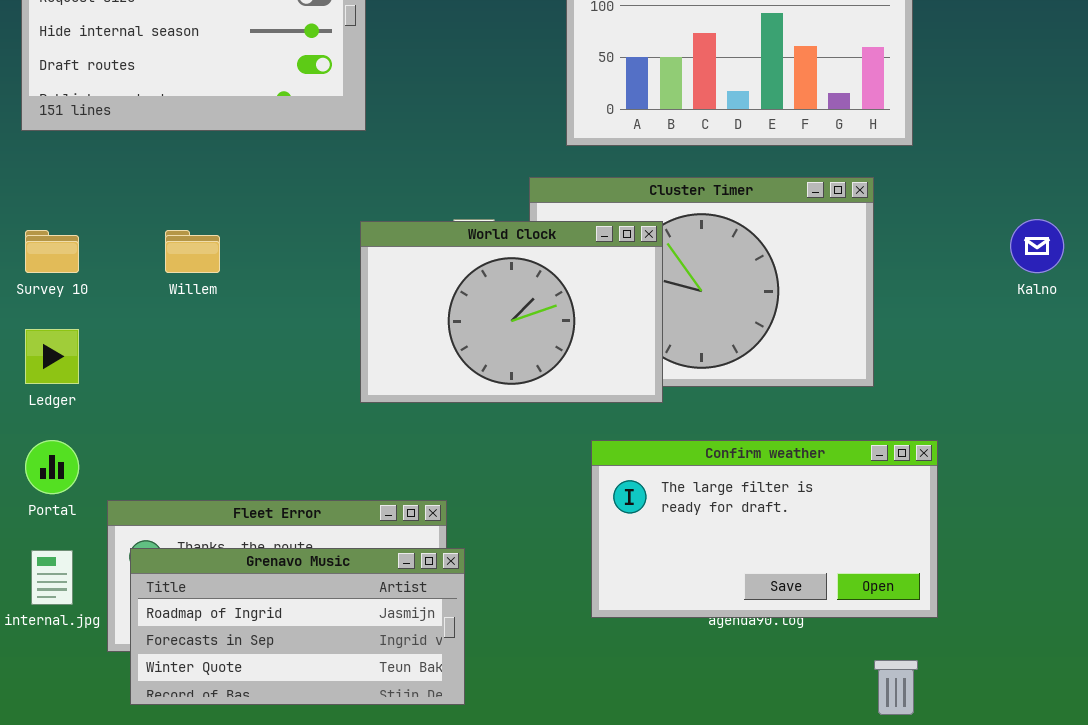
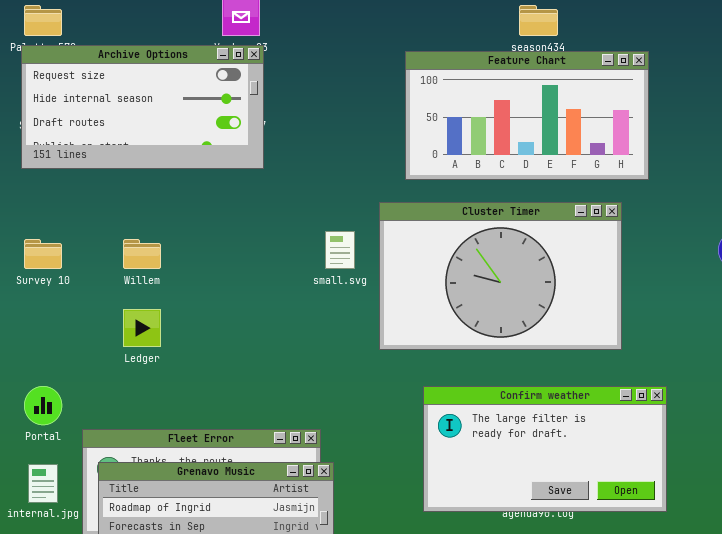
World Clock: [360,221,663,403] -> none, closed
Ledger: [25,329,79,384] -> [123,309,161,347], moved

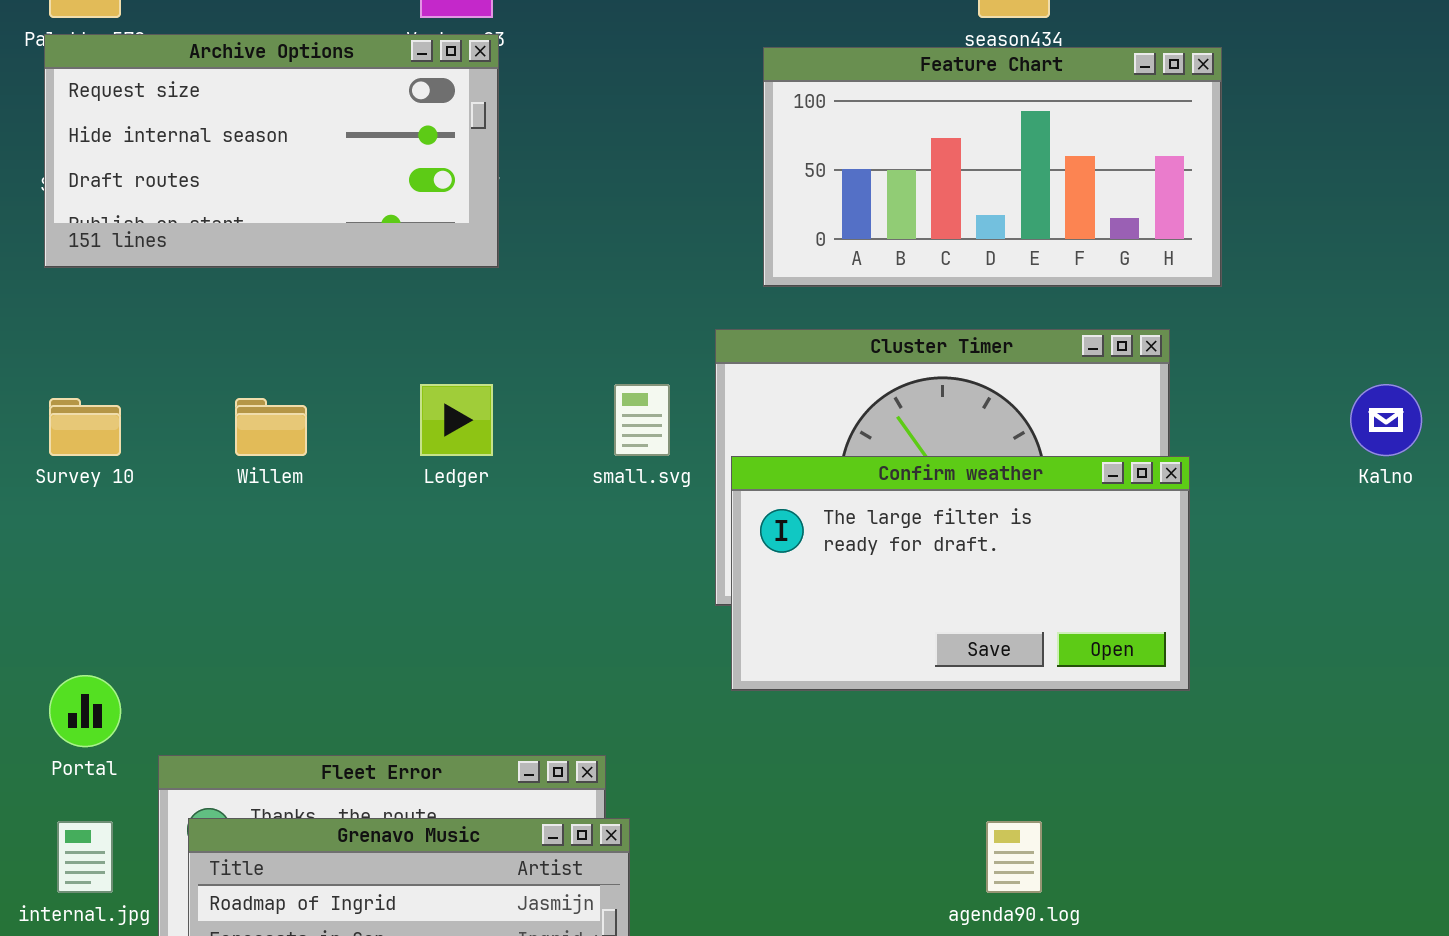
Ledger: [123,309,161,347] -> [420,384,493,456], moved
Confirm weather: [423,386,667,512] -> [731,456,1190,691], moved

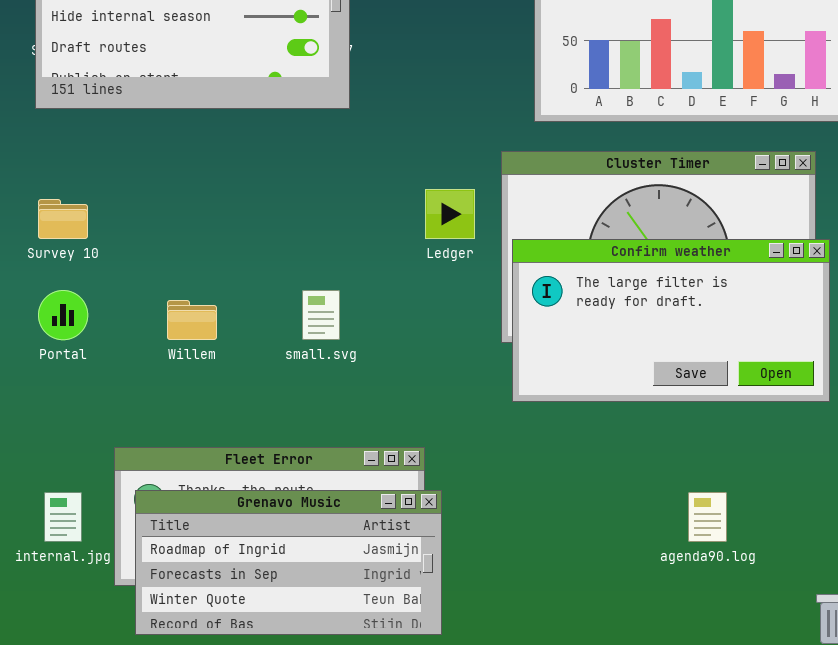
Ledger: [420,384,493,456] -> [425,189,475,239], moved
small.svg: [614,384,670,456] -> [302,290,340,340], moved
Willem: [235,398,307,456] -> [167,300,217,340], moved
Portal: [49,675,121,747] -> [38,290,88,340], moved

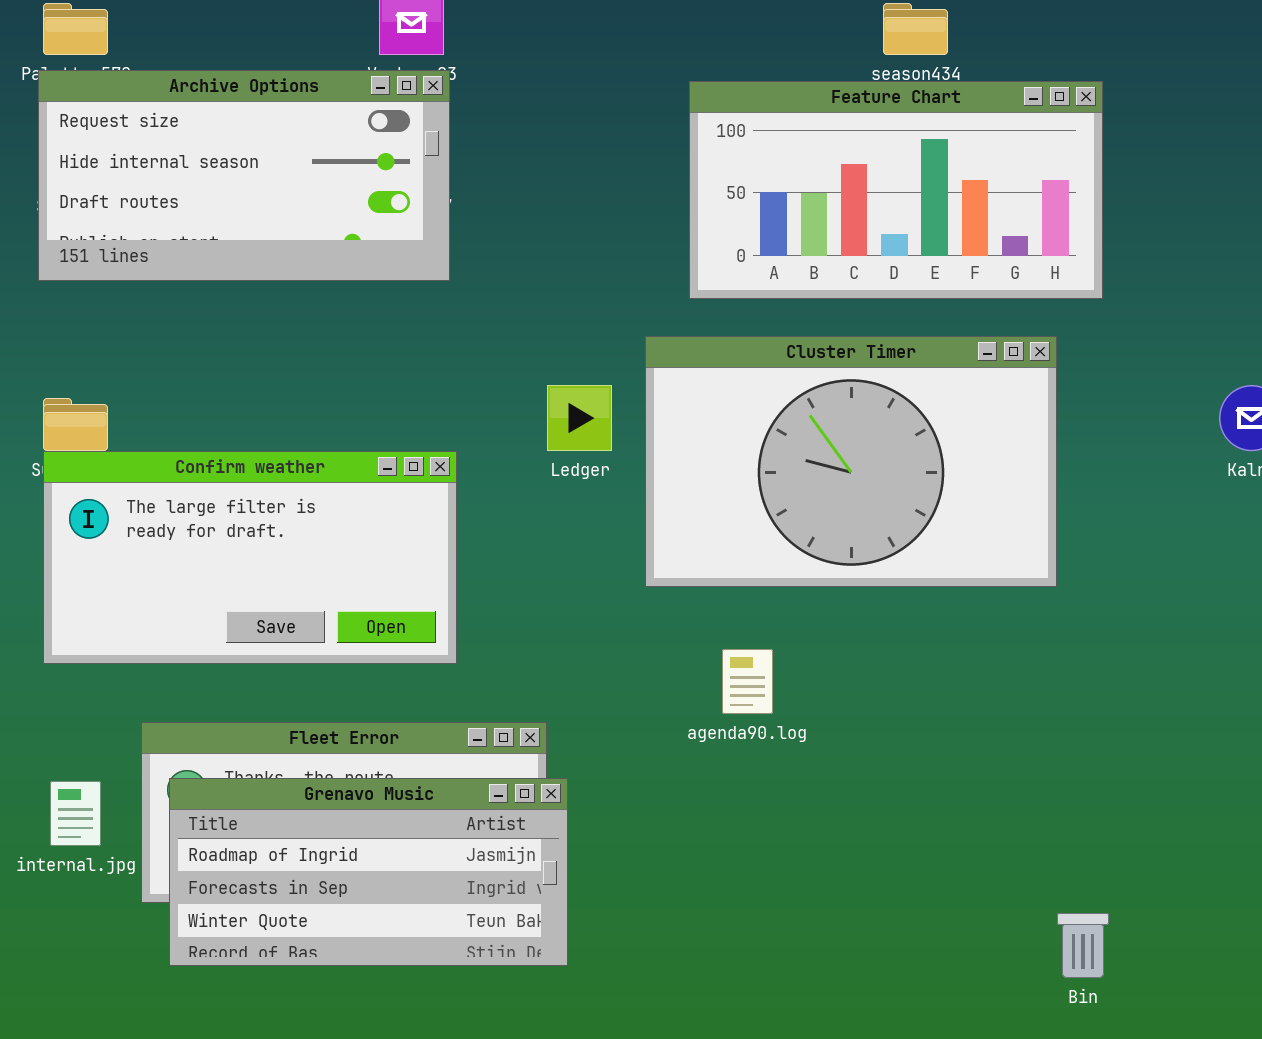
Confirm weather: [512,239,830,402] -> [43,451,457,664], moved
agenda90.log: [688,492,727,542] -> [722,649,773,714], moved

